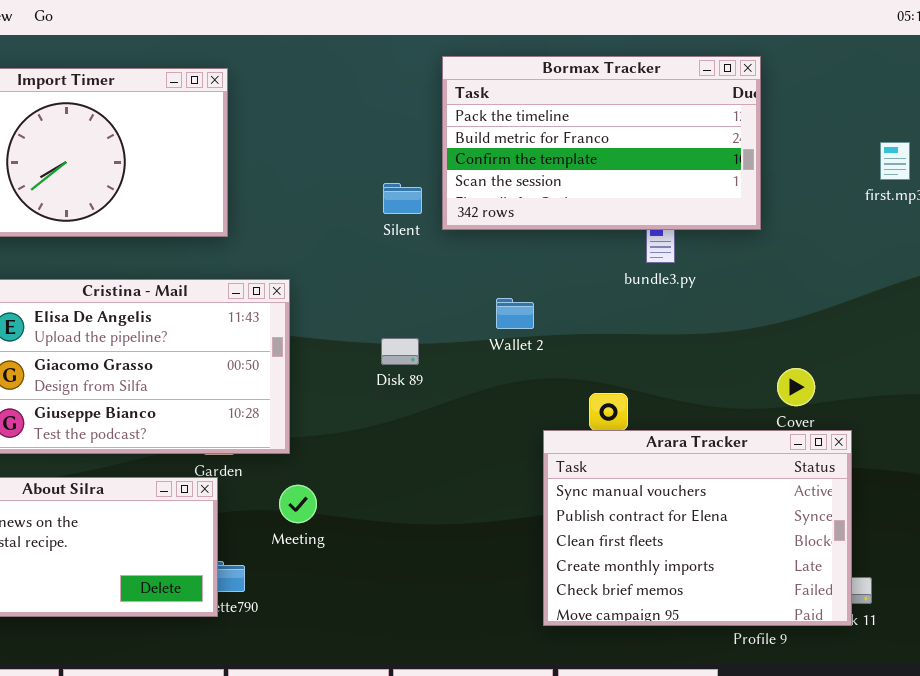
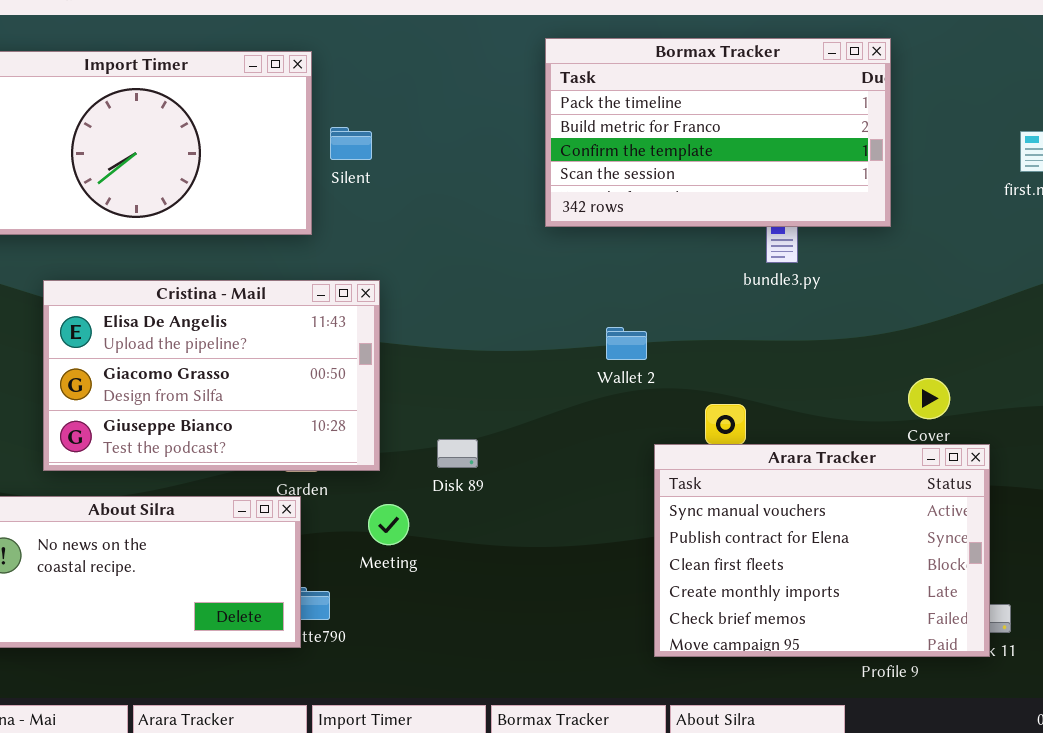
Silent: [383,183,422,214] -> [330,127,372,160], moved
Wallet 2: [496,298,534,329] -> [606,327,647,360], moved
Disk 89: [381,338,419,365] -> [437,439,478,468], moved

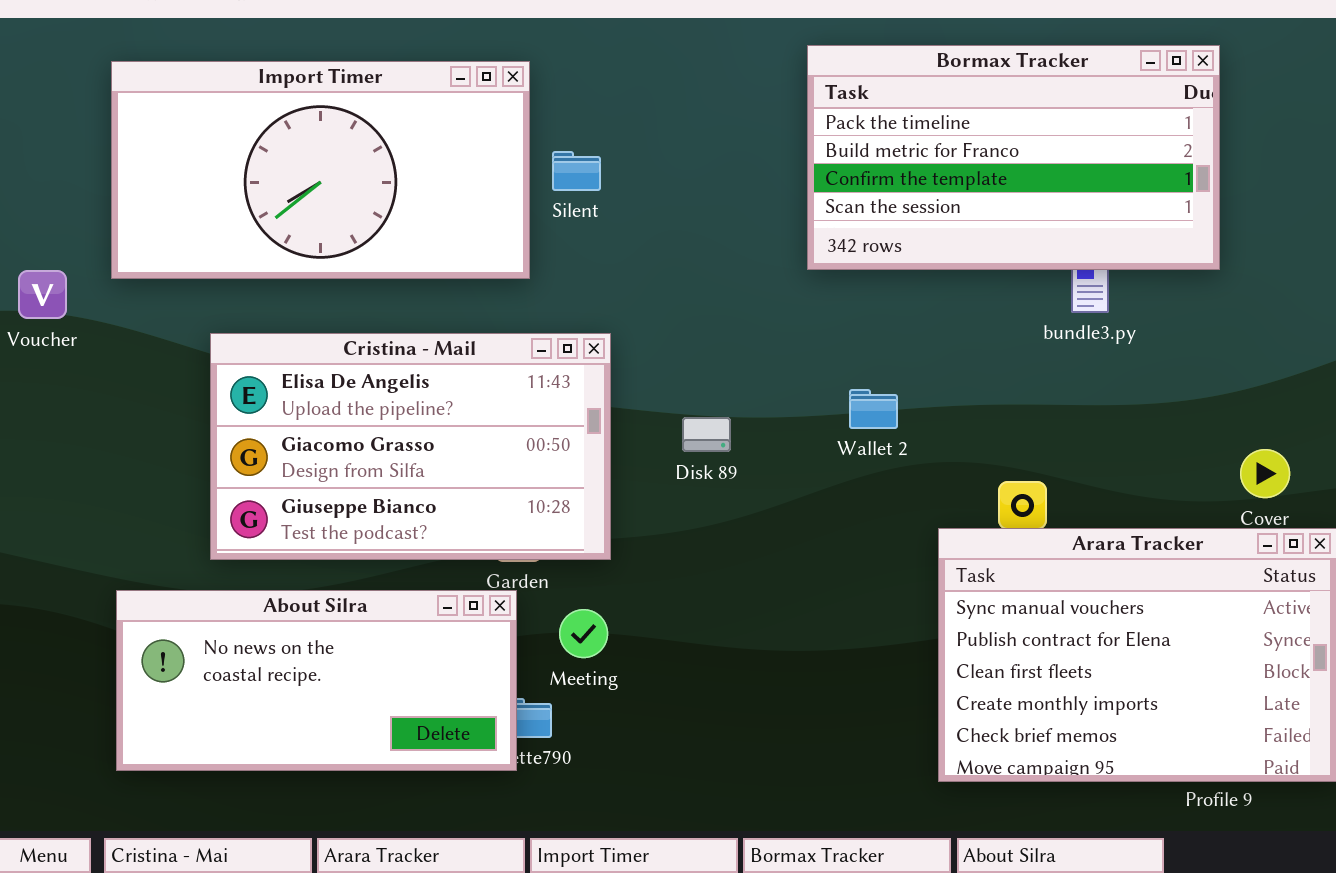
Wallet 2: [606,327,647,360] -> [849,389,898,429], moved
Disk 89: [437,439,478,468] -> [682,417,731,452], moved
Meeting: [368,504,409,545] -> [559,609,608,658], moved

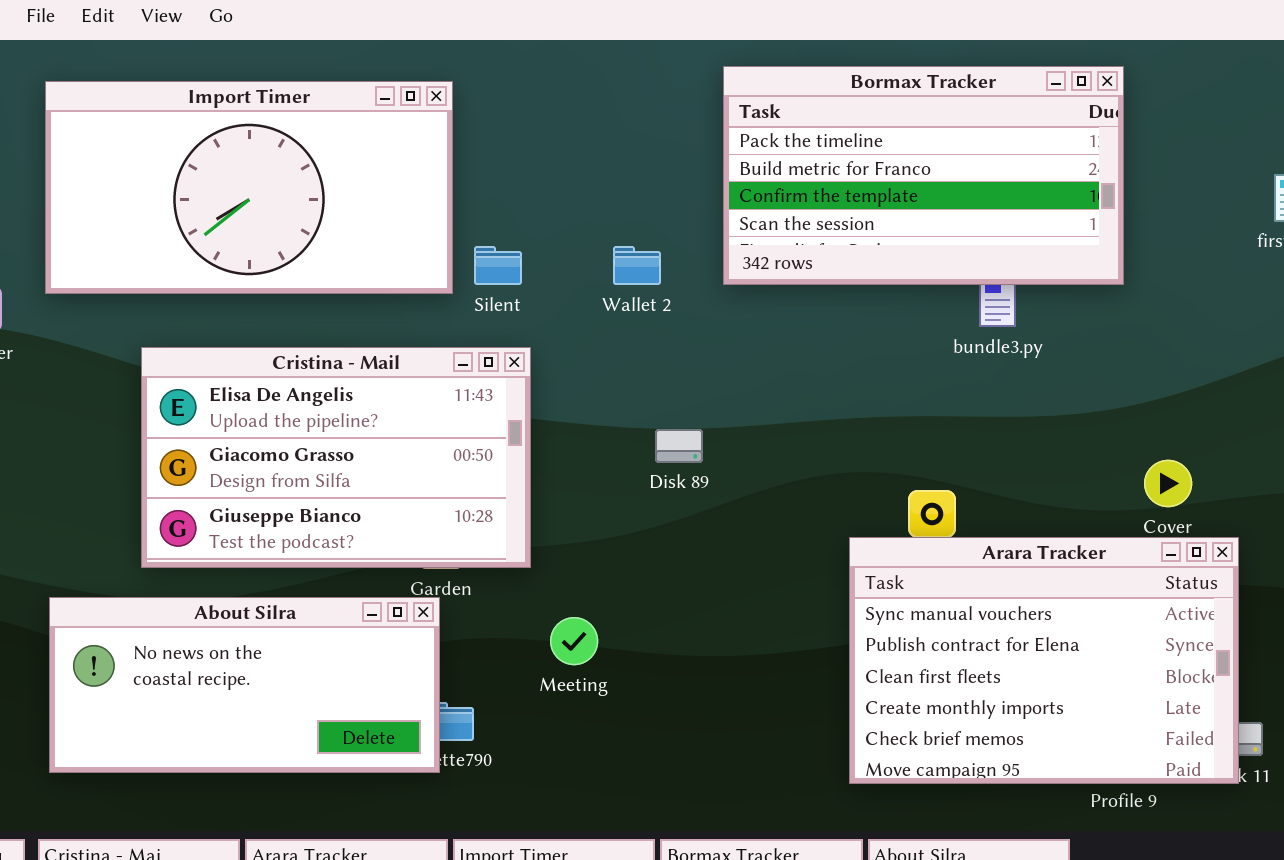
Silent: [552,151,601,191] -> [474,246,522,285], moved
Wallet 2: [849,389,898,429] -> [613,246,661,285], moved
Disk 89: [682,417,731,452] -> [655,429,703,463], moved
Meeting: [559,609,608,658] -> [550,617,598,665], moved

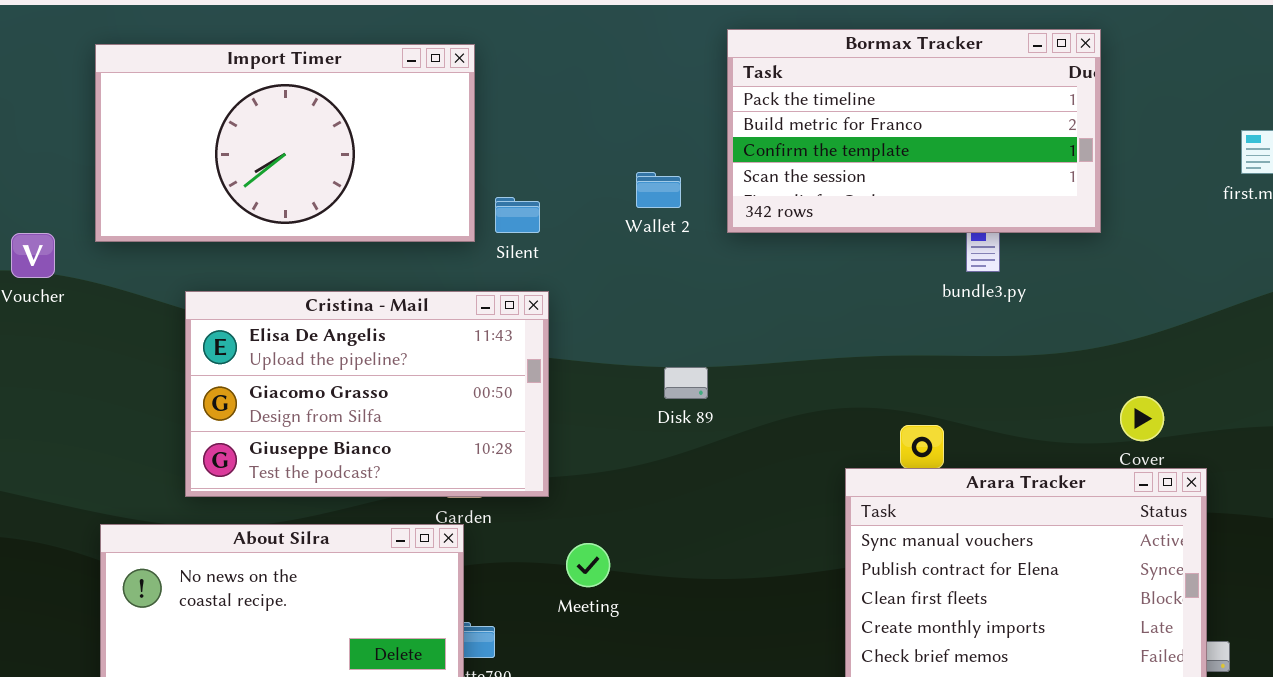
Wallet 2: [613,246,661,285] -> [636,172,681,208], moved

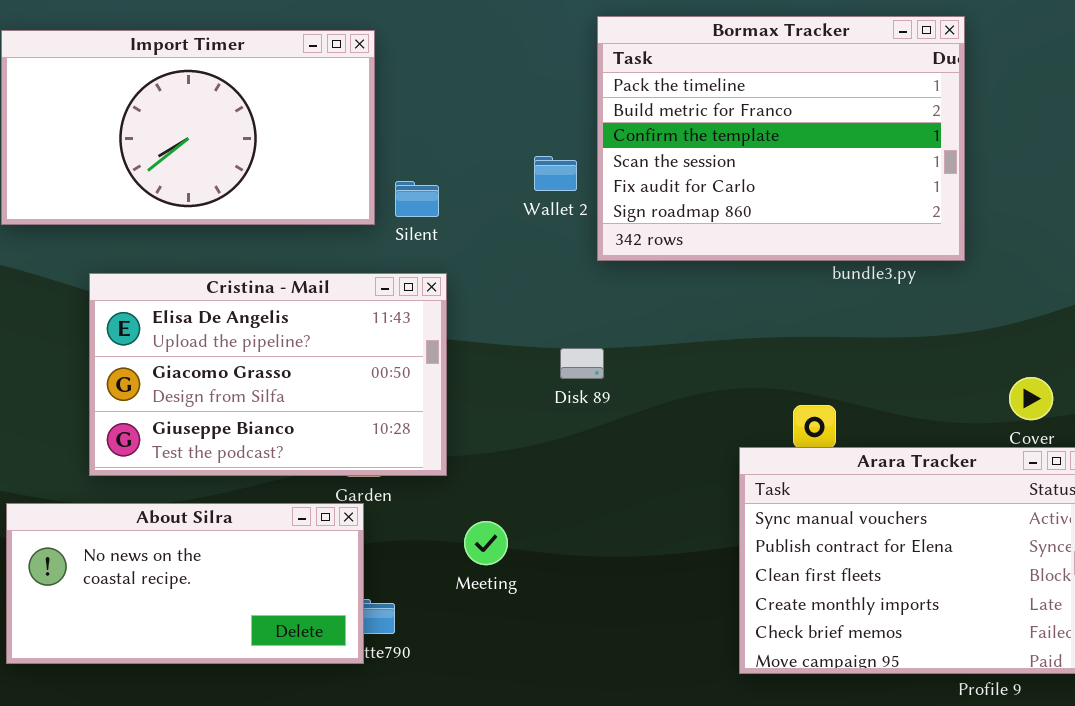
Bormax Tracker: [727,29,1101,233] -> [597,16,965,261], moved, resized

